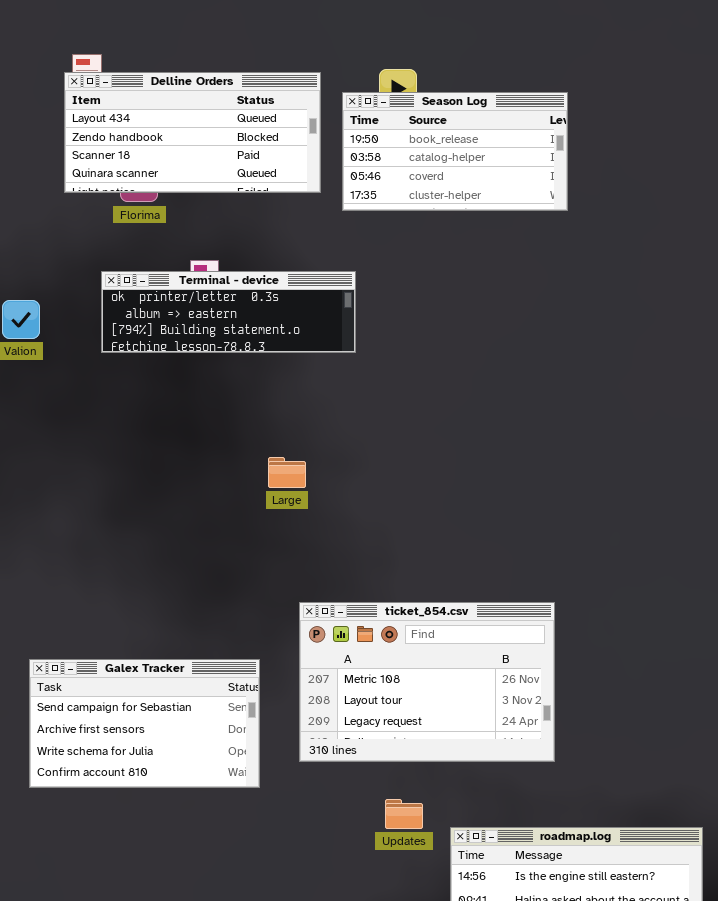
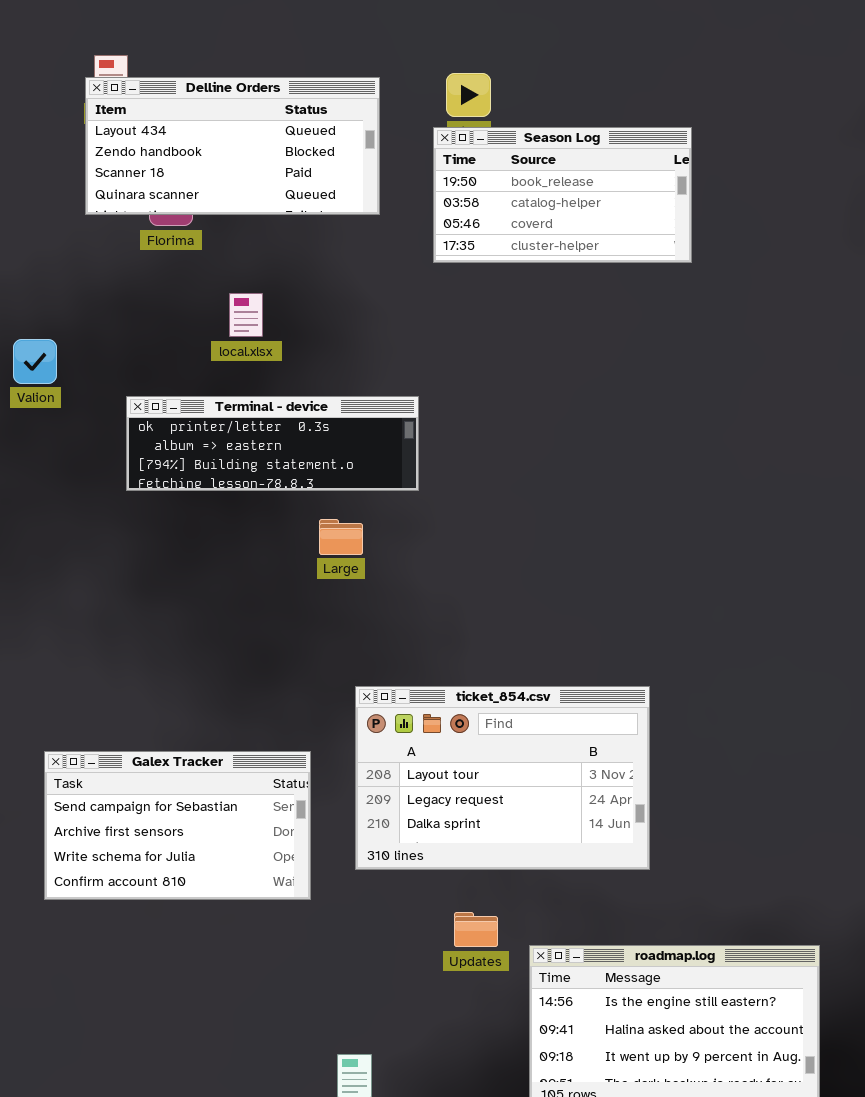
Season Log: [342,92,568,211] -> [433,127,692,263], moved
Terminal - device: [101,271,356,353] -> [126,396,419,491], moved
ticket_854.csv: [299,602,555,762] -> [355,686,650,870], scrolled down 1 row

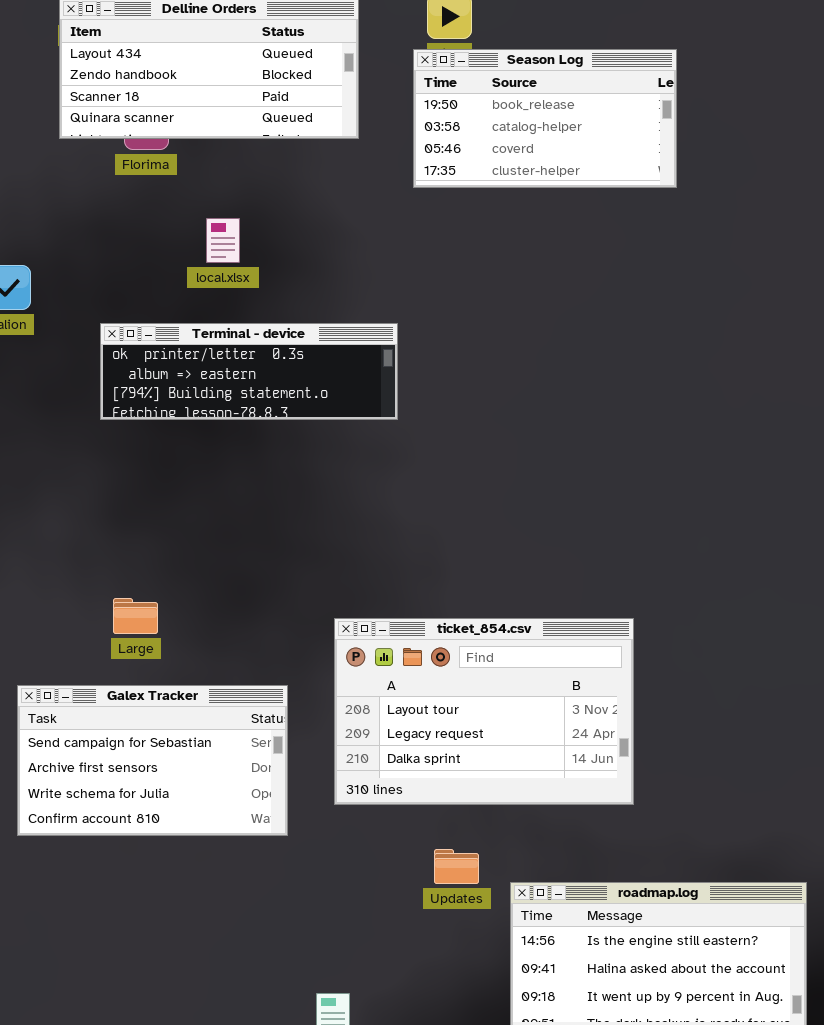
Large: [319,519,363,555] -> [113,598,158,634], moved

